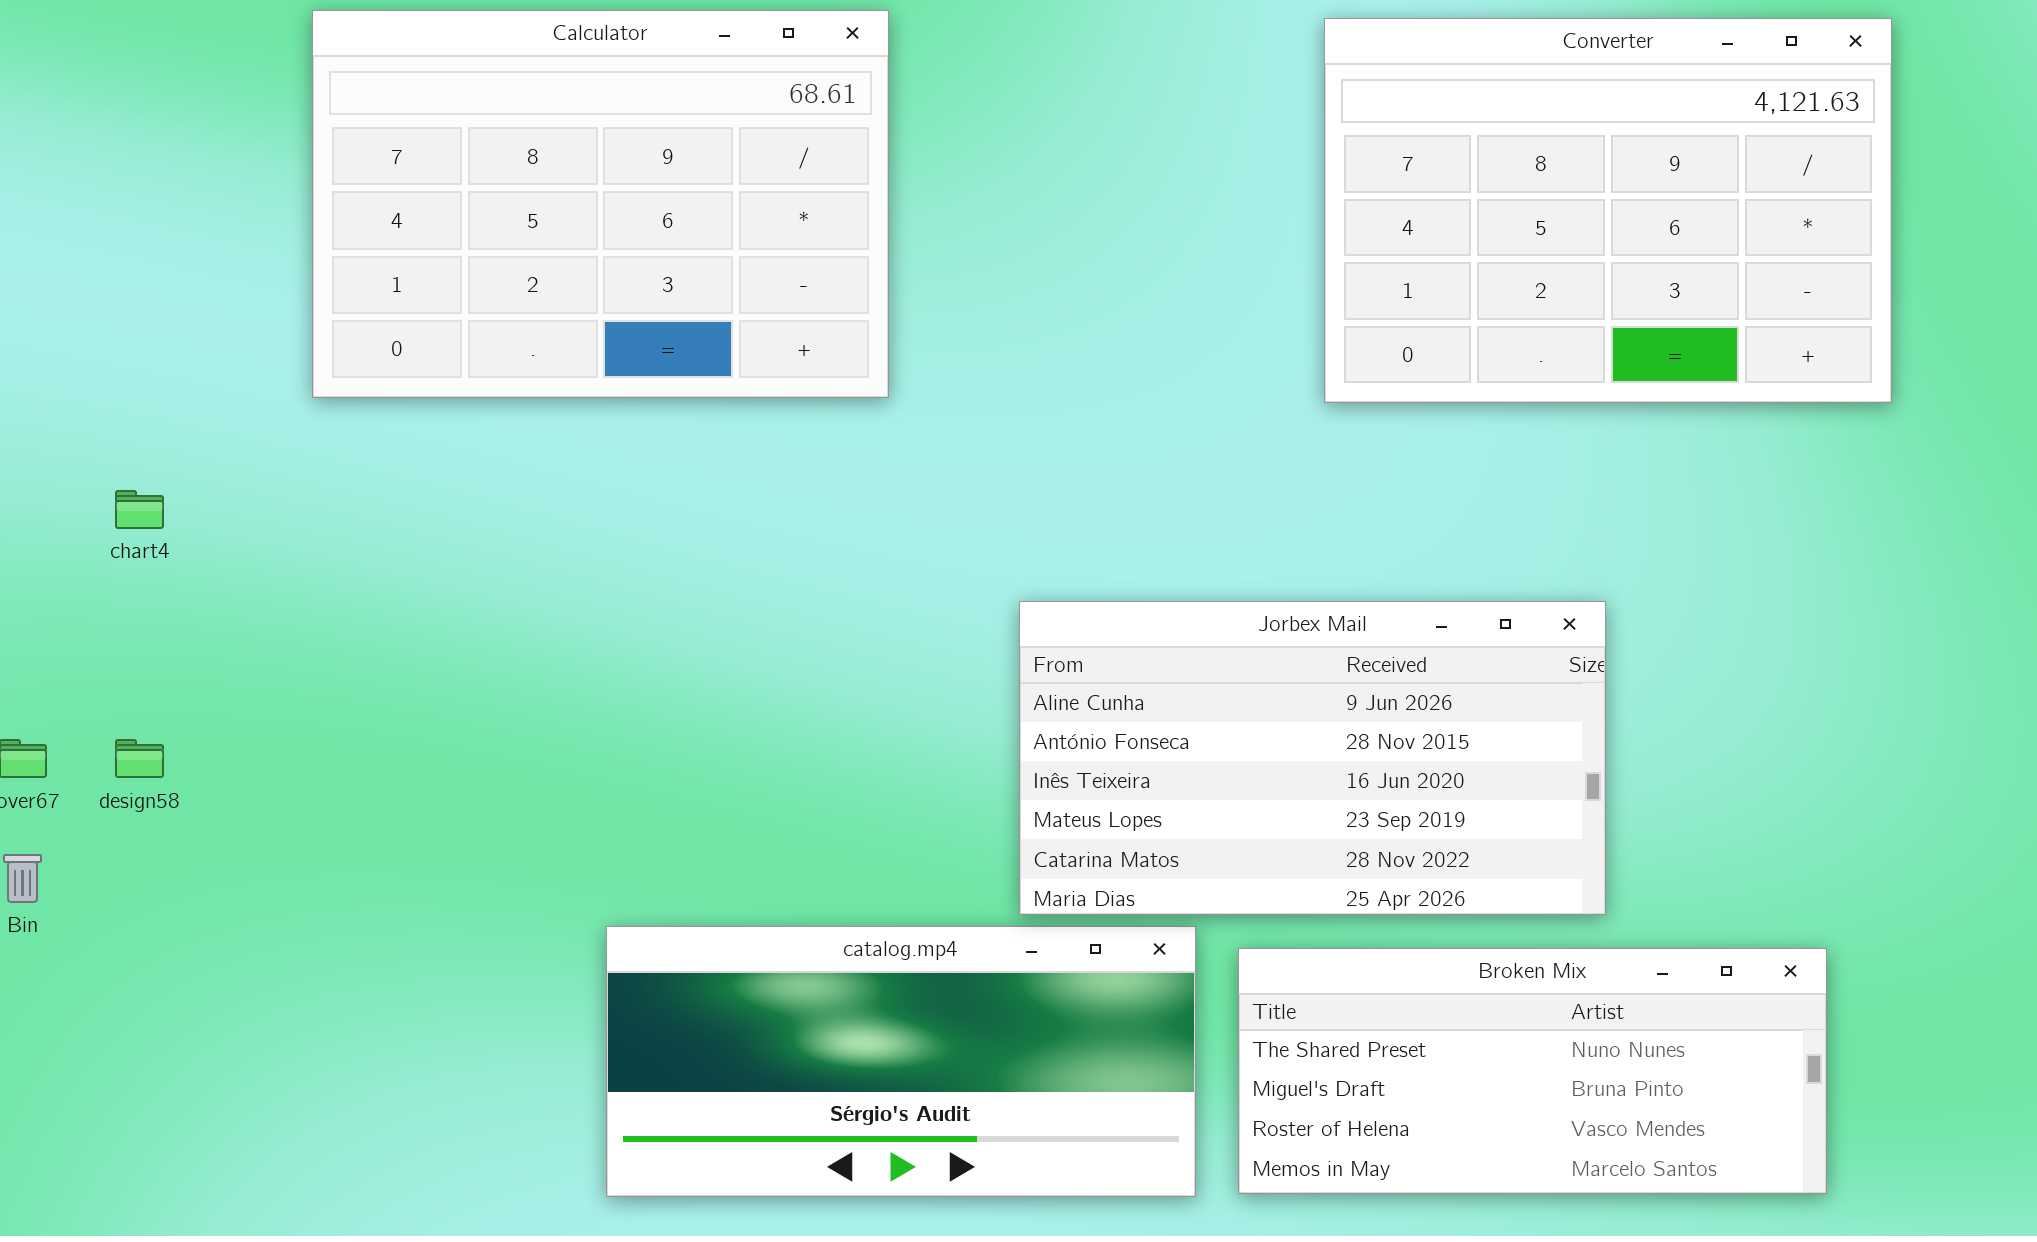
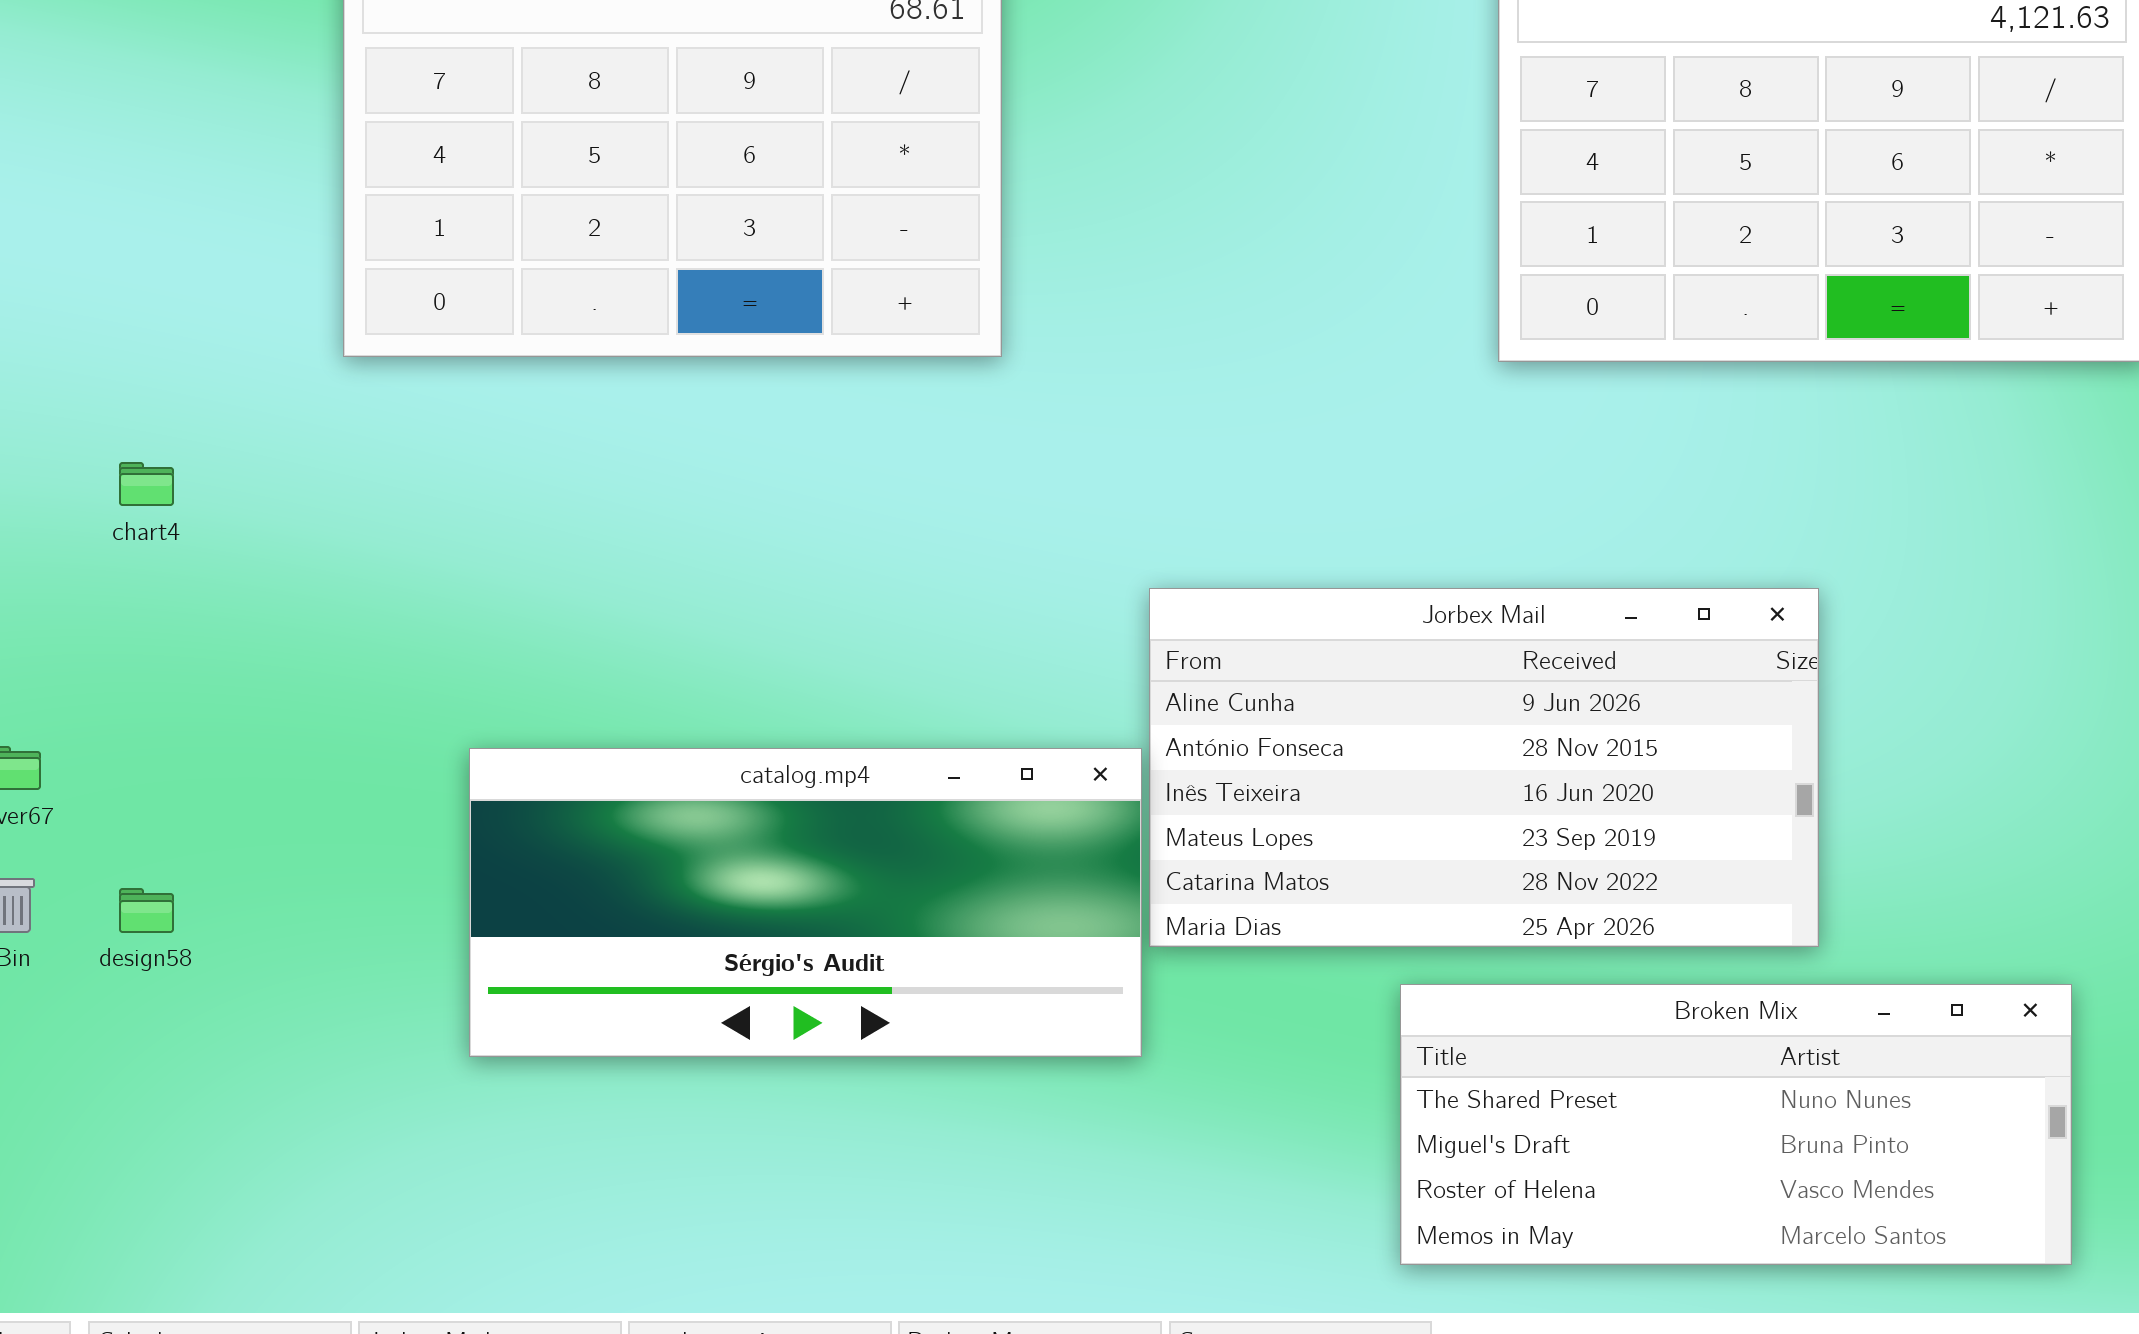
design58: [115,739,164,778] -> [119,888,174,933], moved
catalog.mp4: [606,926,1196,1197] -> [469,748,1142,1057], moved

